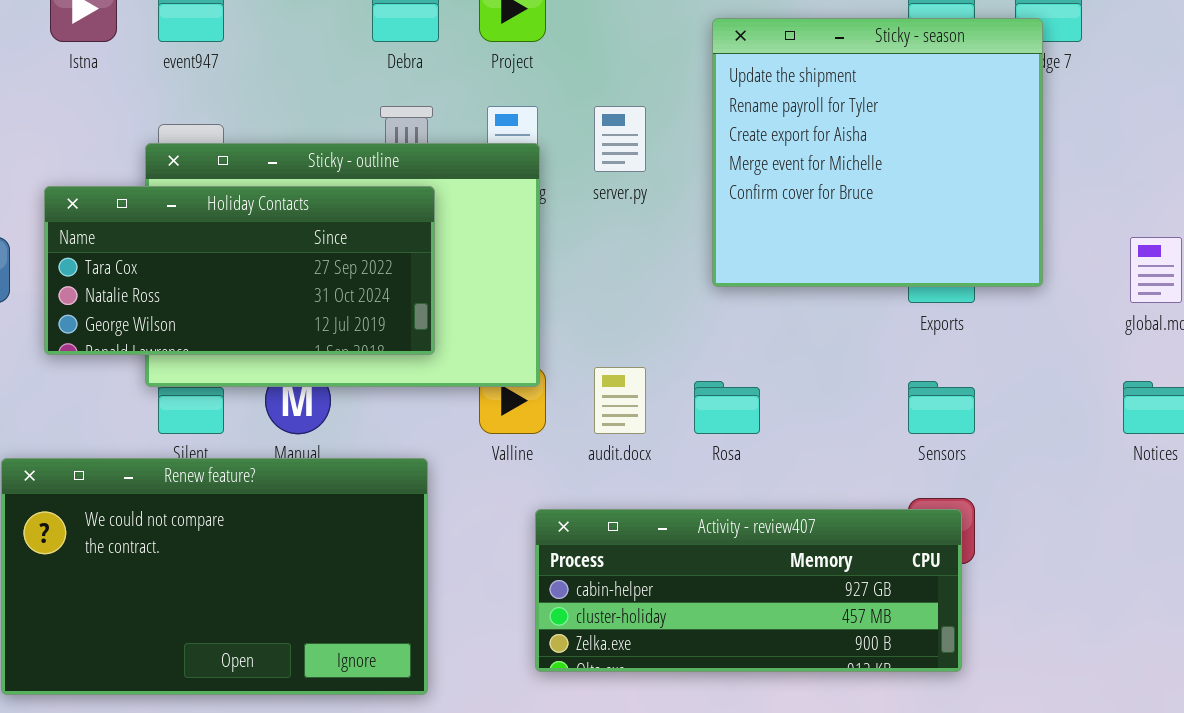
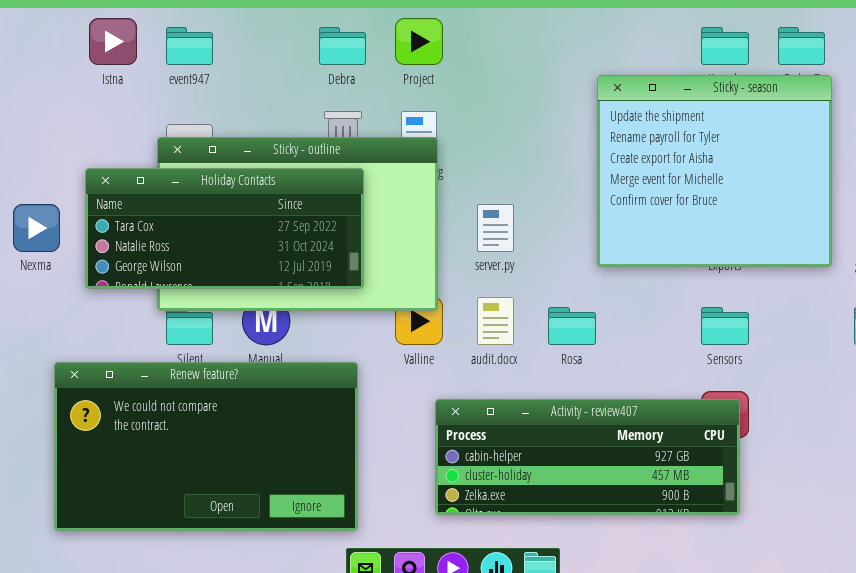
Sticky - season: [712,18,1043,287] -> [597,75,832,267], moved
server.py: [594,106,646,172] -> [477,204,514,252], moved

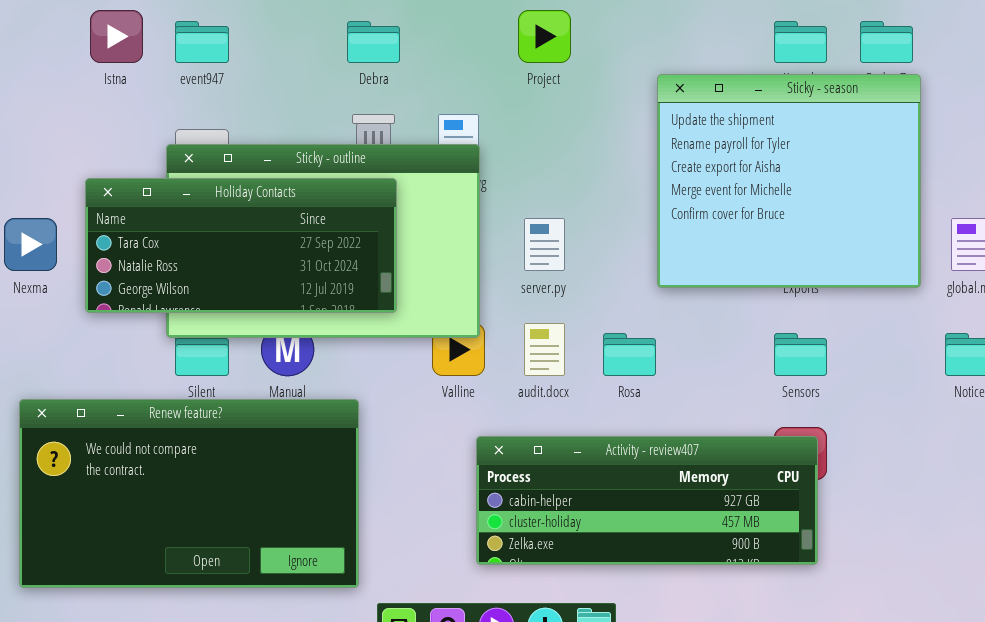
Project: [395,18,443,65] -> [518,10,571,63], moved
Renew feature?: [54,362,358,531] -> [19,399,359,588], moved

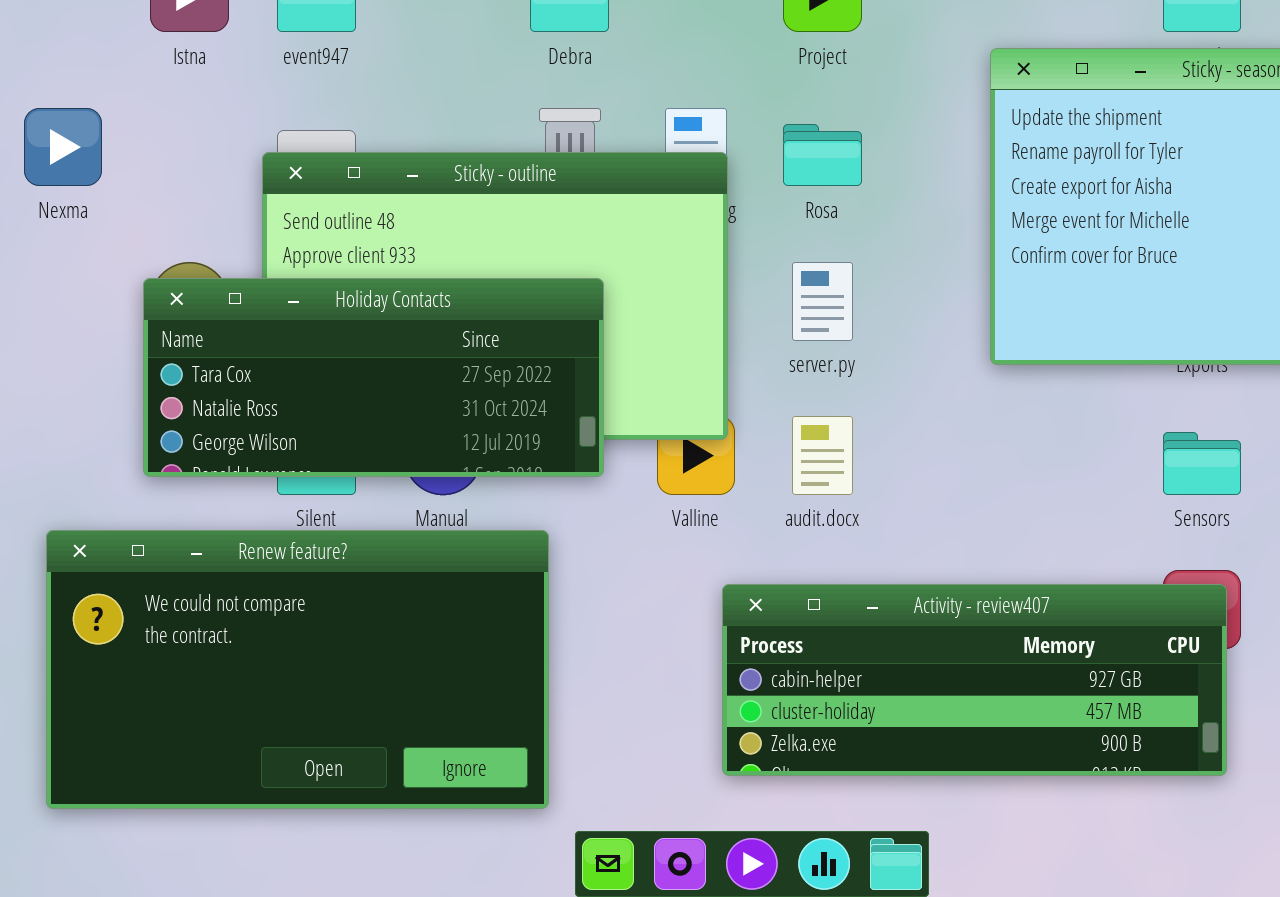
Holiday Contacts: [85,178,397,313] -> [143,278,604,477], moved
Nexma: [4,218,57,271] -> [24,108,102,186], moved
Rosa: [603,333,656,376] -> [783,124,862,186], moved

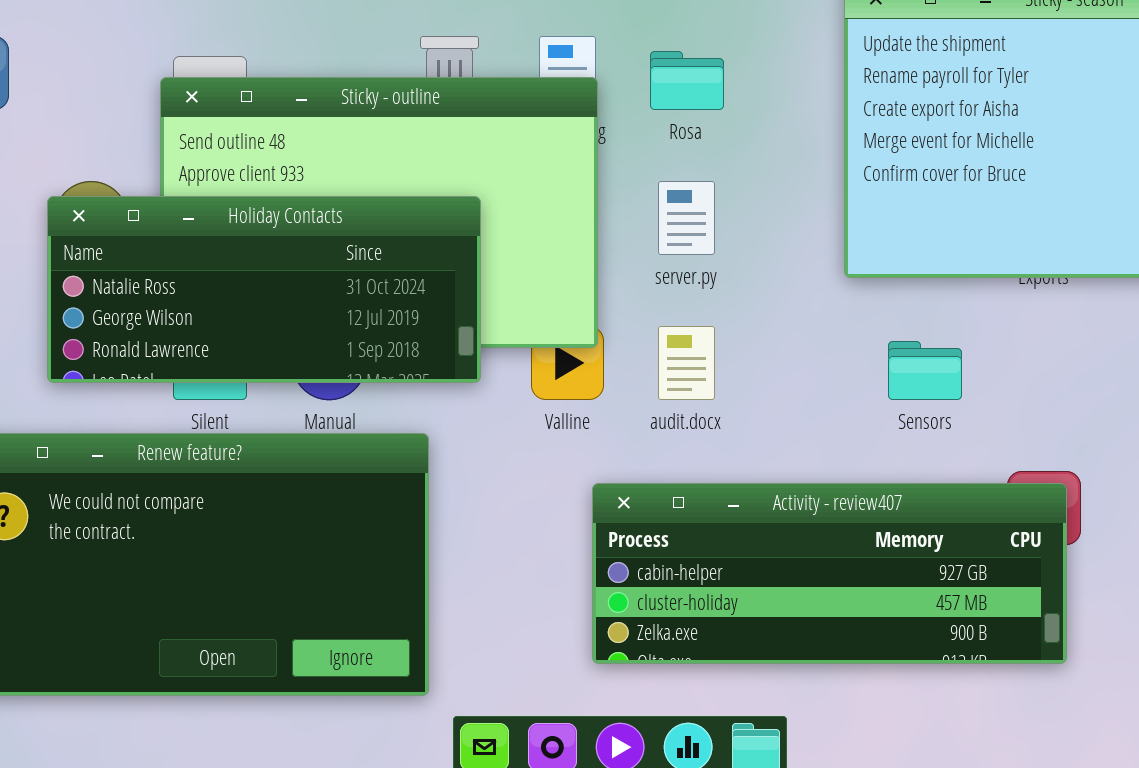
Holiday Contacts: [143,278,604,477] -> [47,196,481,383], scrolled down 1 row
Sensors: [1163,432,1241,495] -> [888,341,962,400], moved

